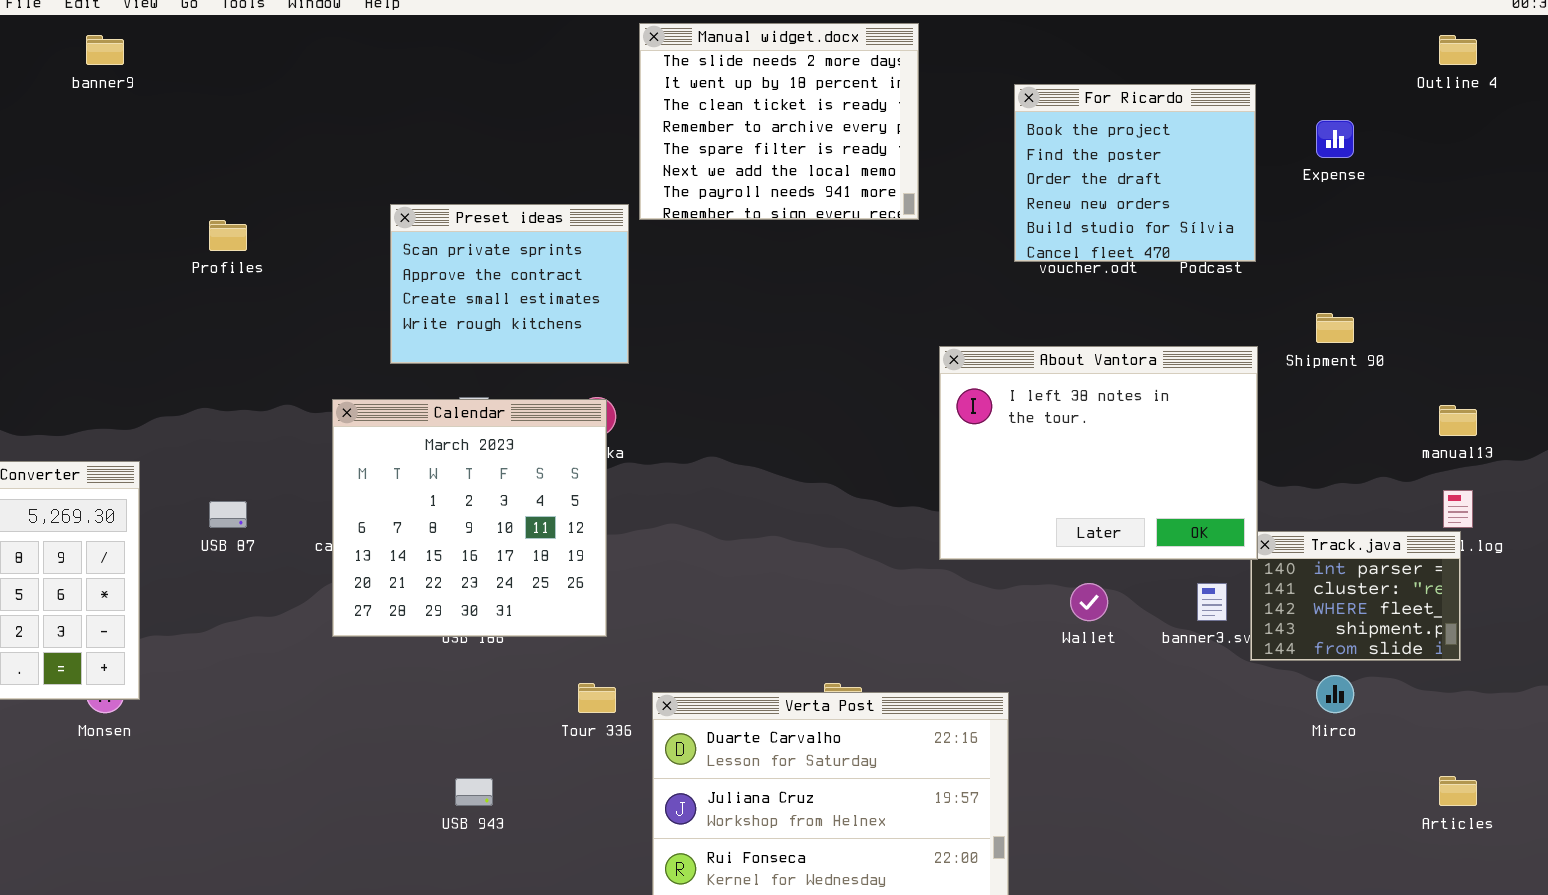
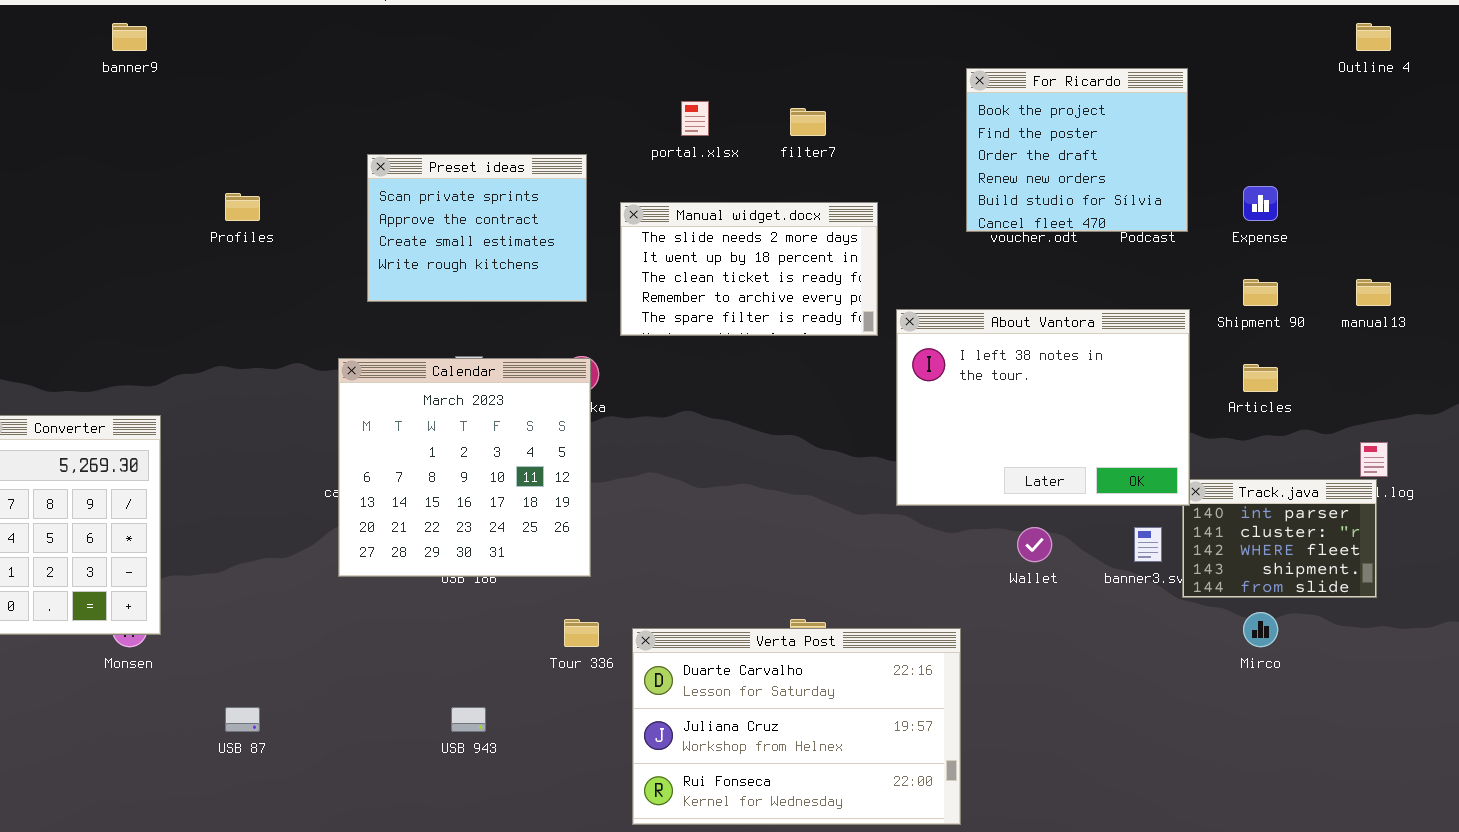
Manual widget.docx: [639,23,919,220] -> [620,202,878,336], moved, resized
Expense: [1316,120,1354,158] -> [1243,186,1278,221], moved
Preset ideas: [390,204,629,364] -> [367,154,587,302], moved
manual13: [1439,405,1477,436] -> [1356,279,1391,306], moved
USB 87: [209,501,247,528] -> [225,707,260,732], moved
Articles: [1439,776,1477,806] -> [1243,364,1278,392], moved

